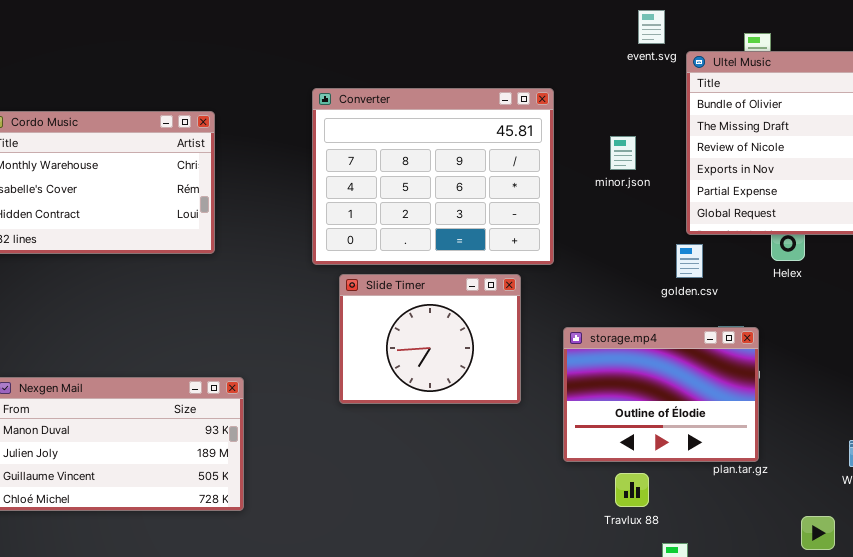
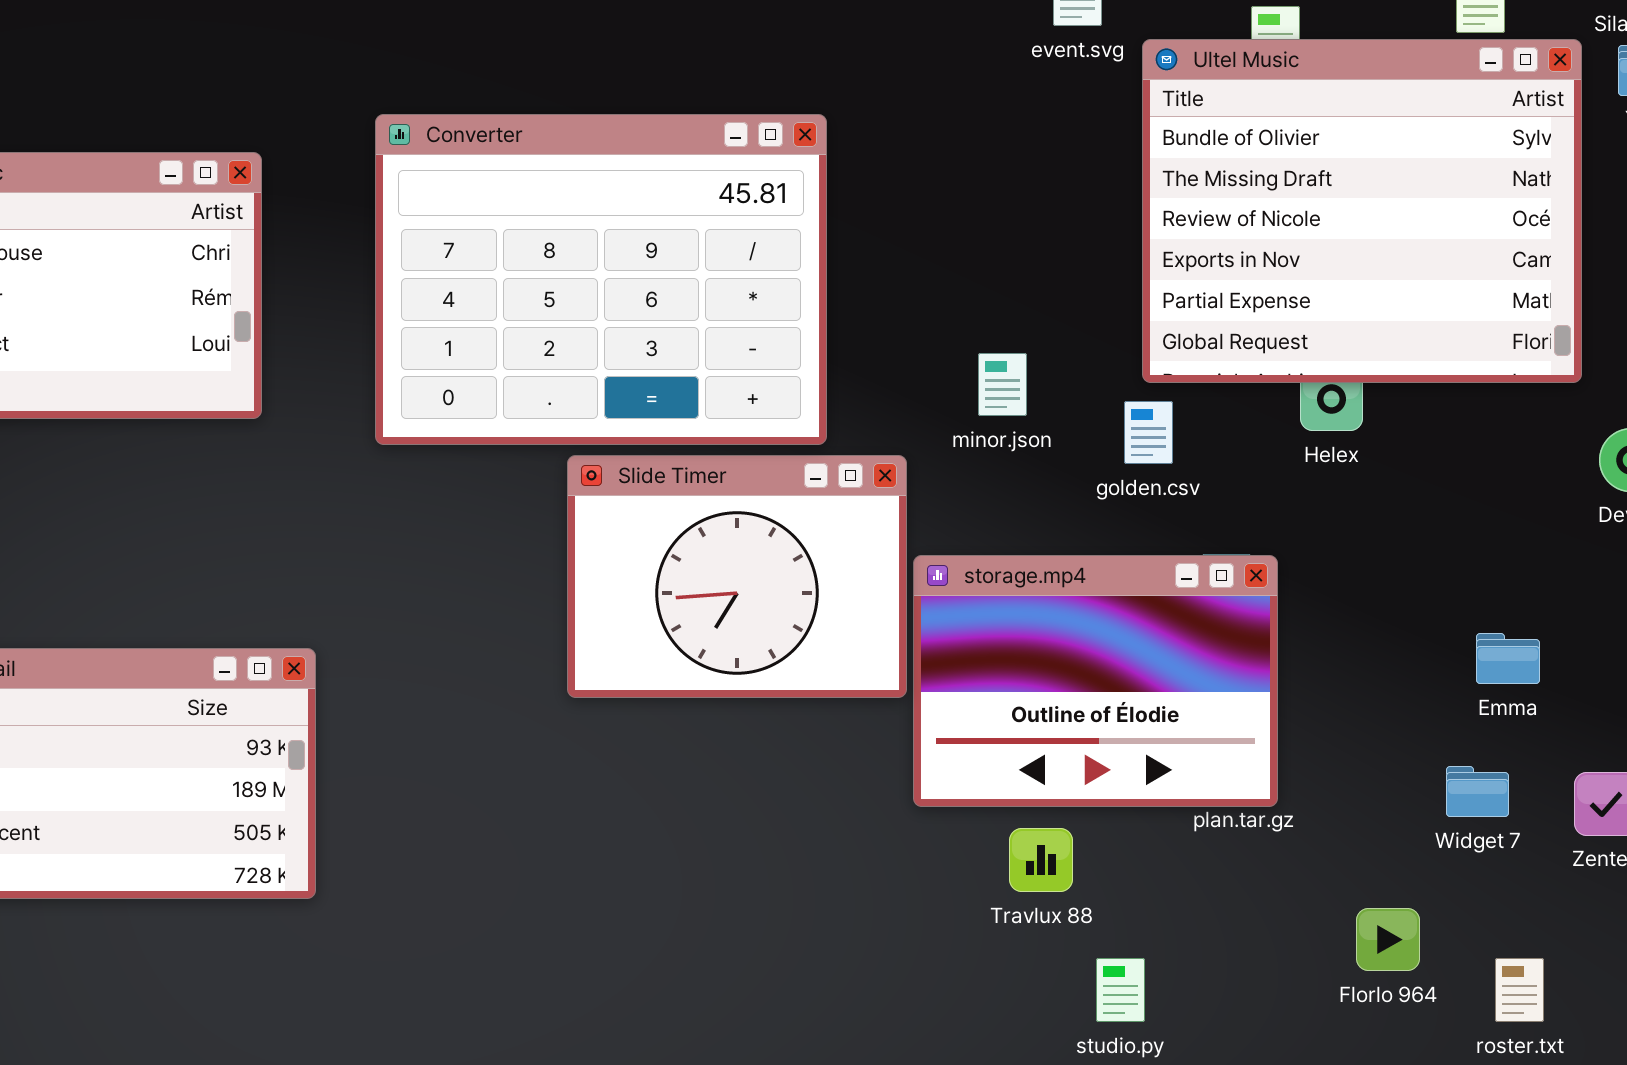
Converter: [312,88,554,265] -> [375,114,827,445], moved
minor.json: [610,136,636,170] -> [978,353,1027,416], moved
Slide Timer: [339,274,521,404] -> [567,455,907,698], moved

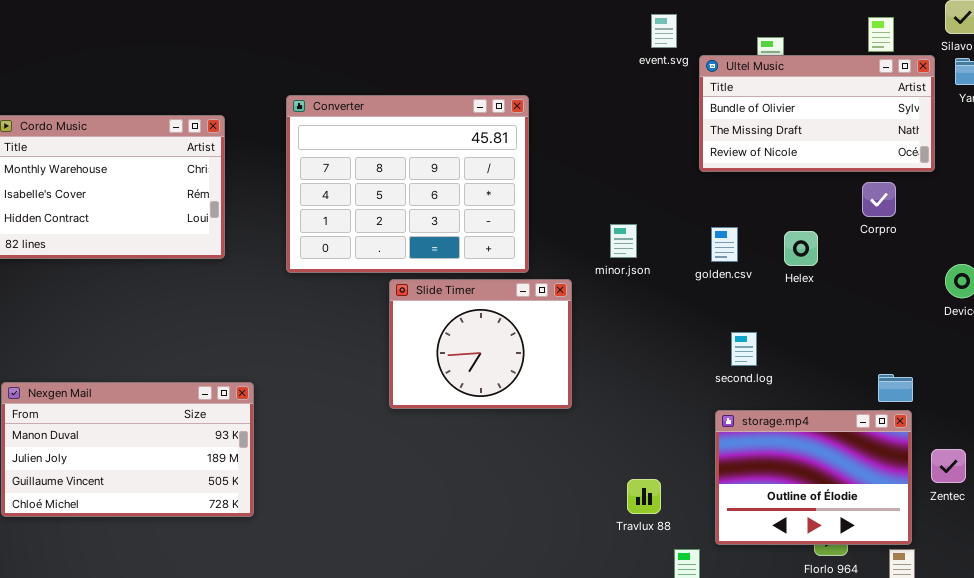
Ultel Music: [1142,39,1582,383] -> [699,55,935,172], resized
golden.csv: [1124,401,1173,464] -> [711,227,738,262], moved
storage.mp4: [913,555,1278,807] -> [715,410,912,545], moved

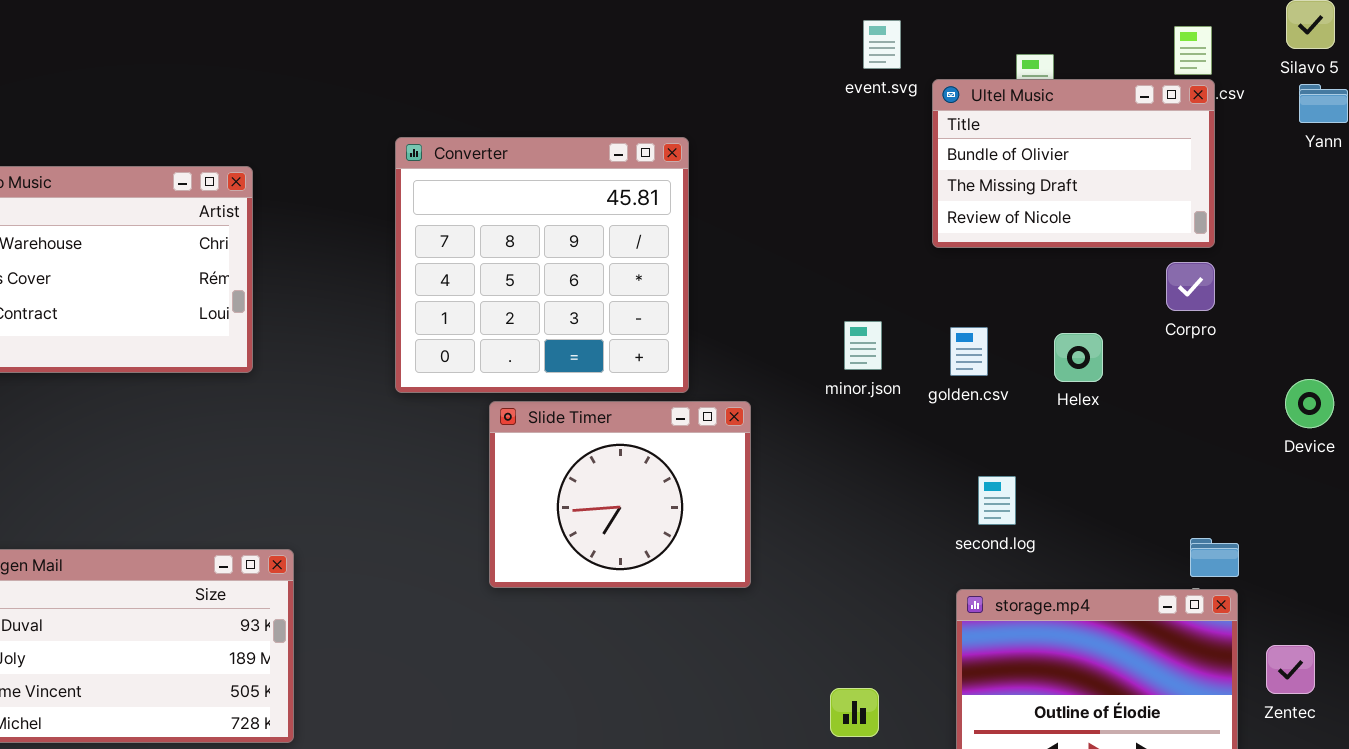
Ultel Music: [699,55,935,172] -> [932,79,1215,248], resized
Converter: [286,95,529,273] -> [395,137,689,393], resized
minor.json: [610,224,637,258] -> [844,321,882,370], moved

